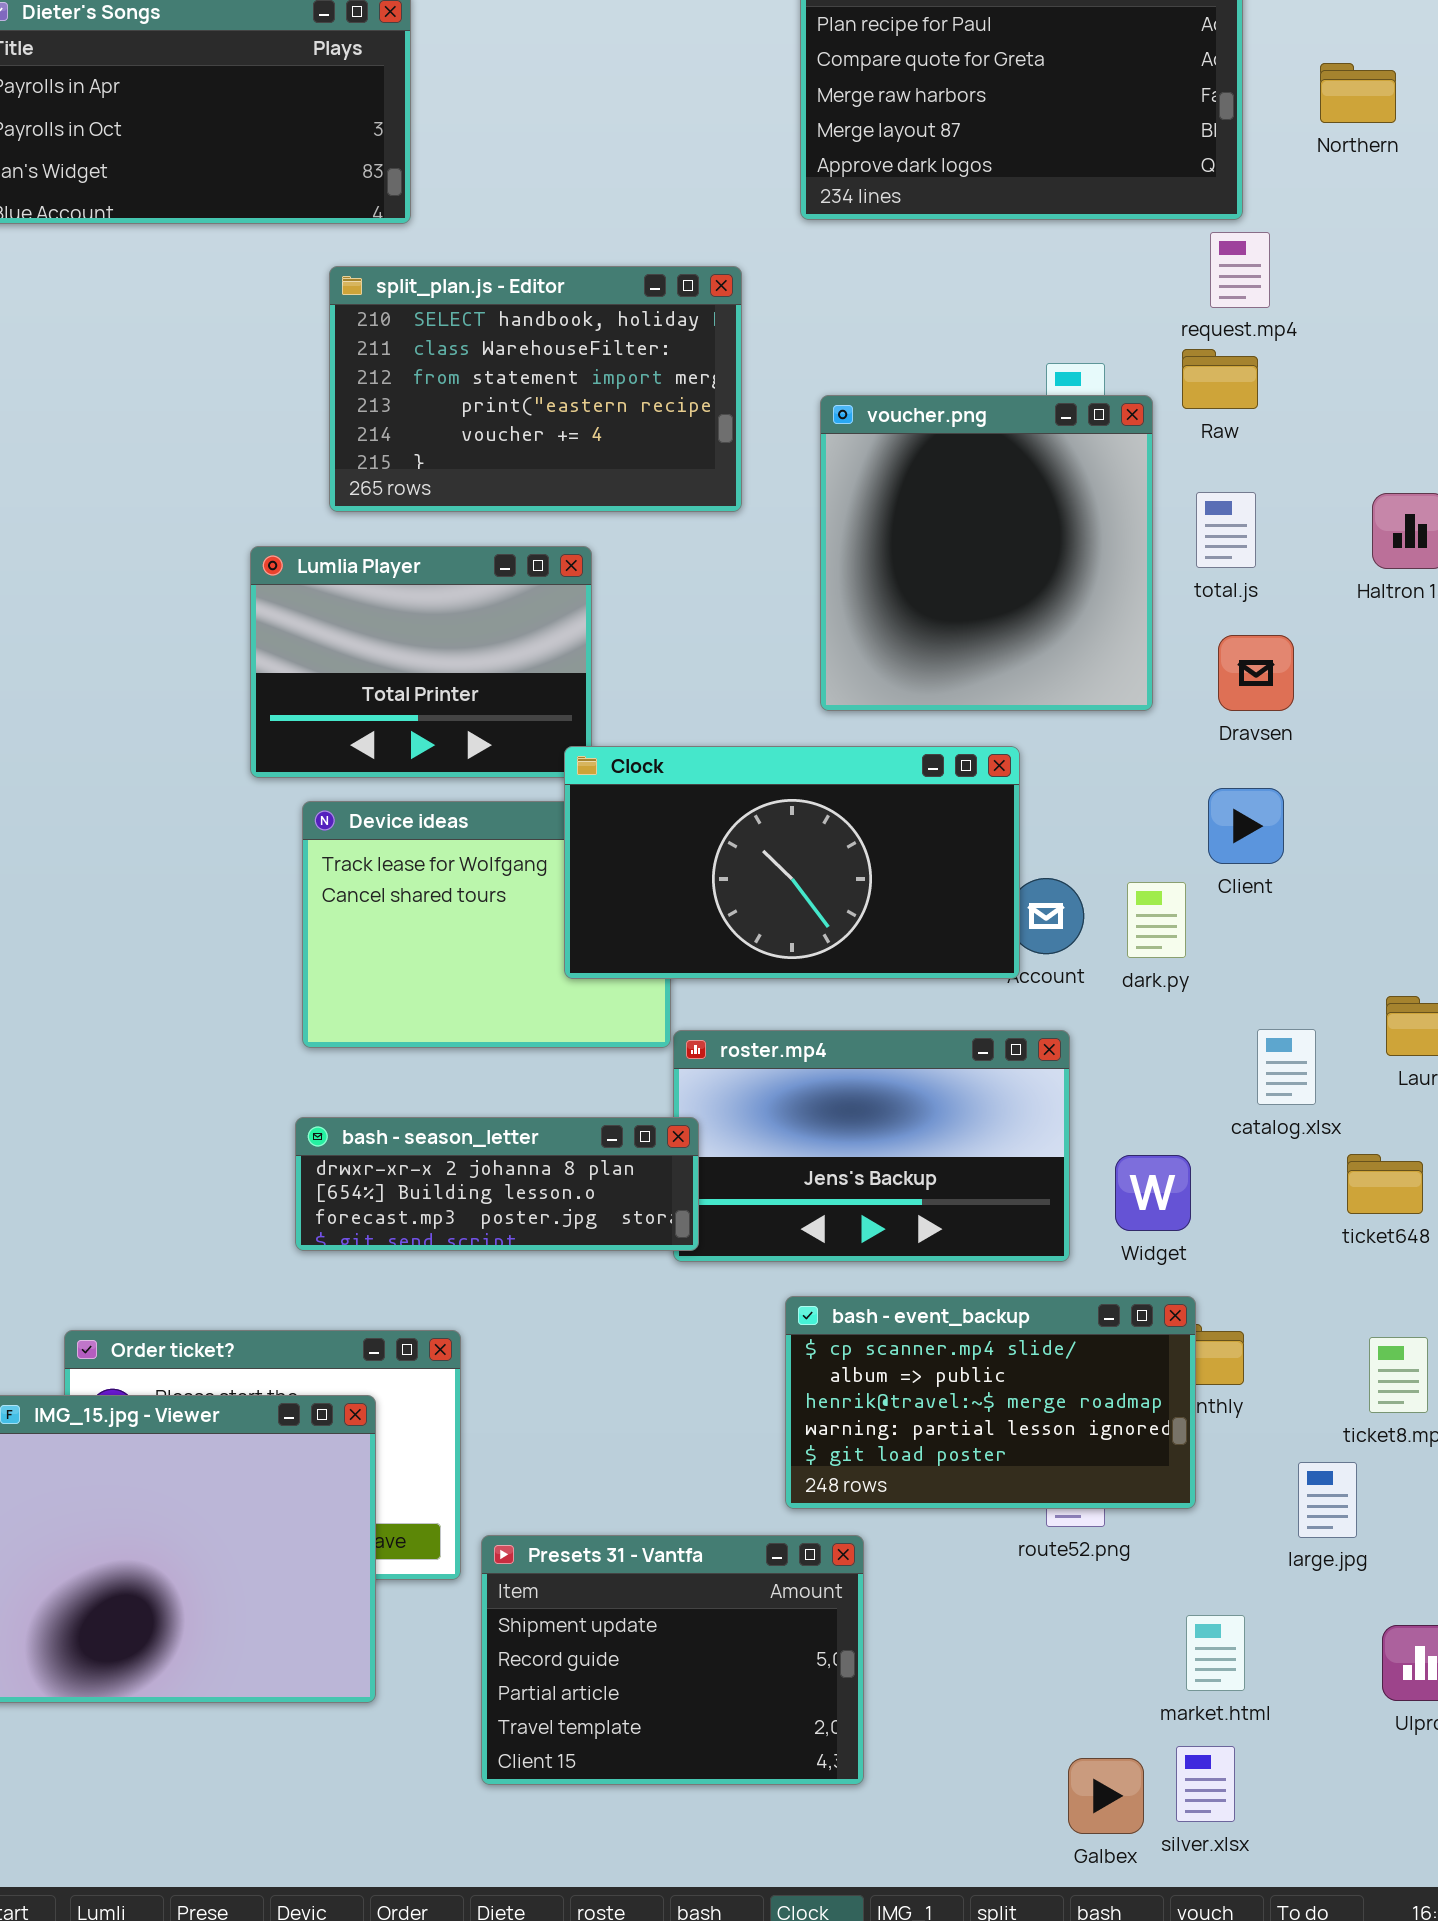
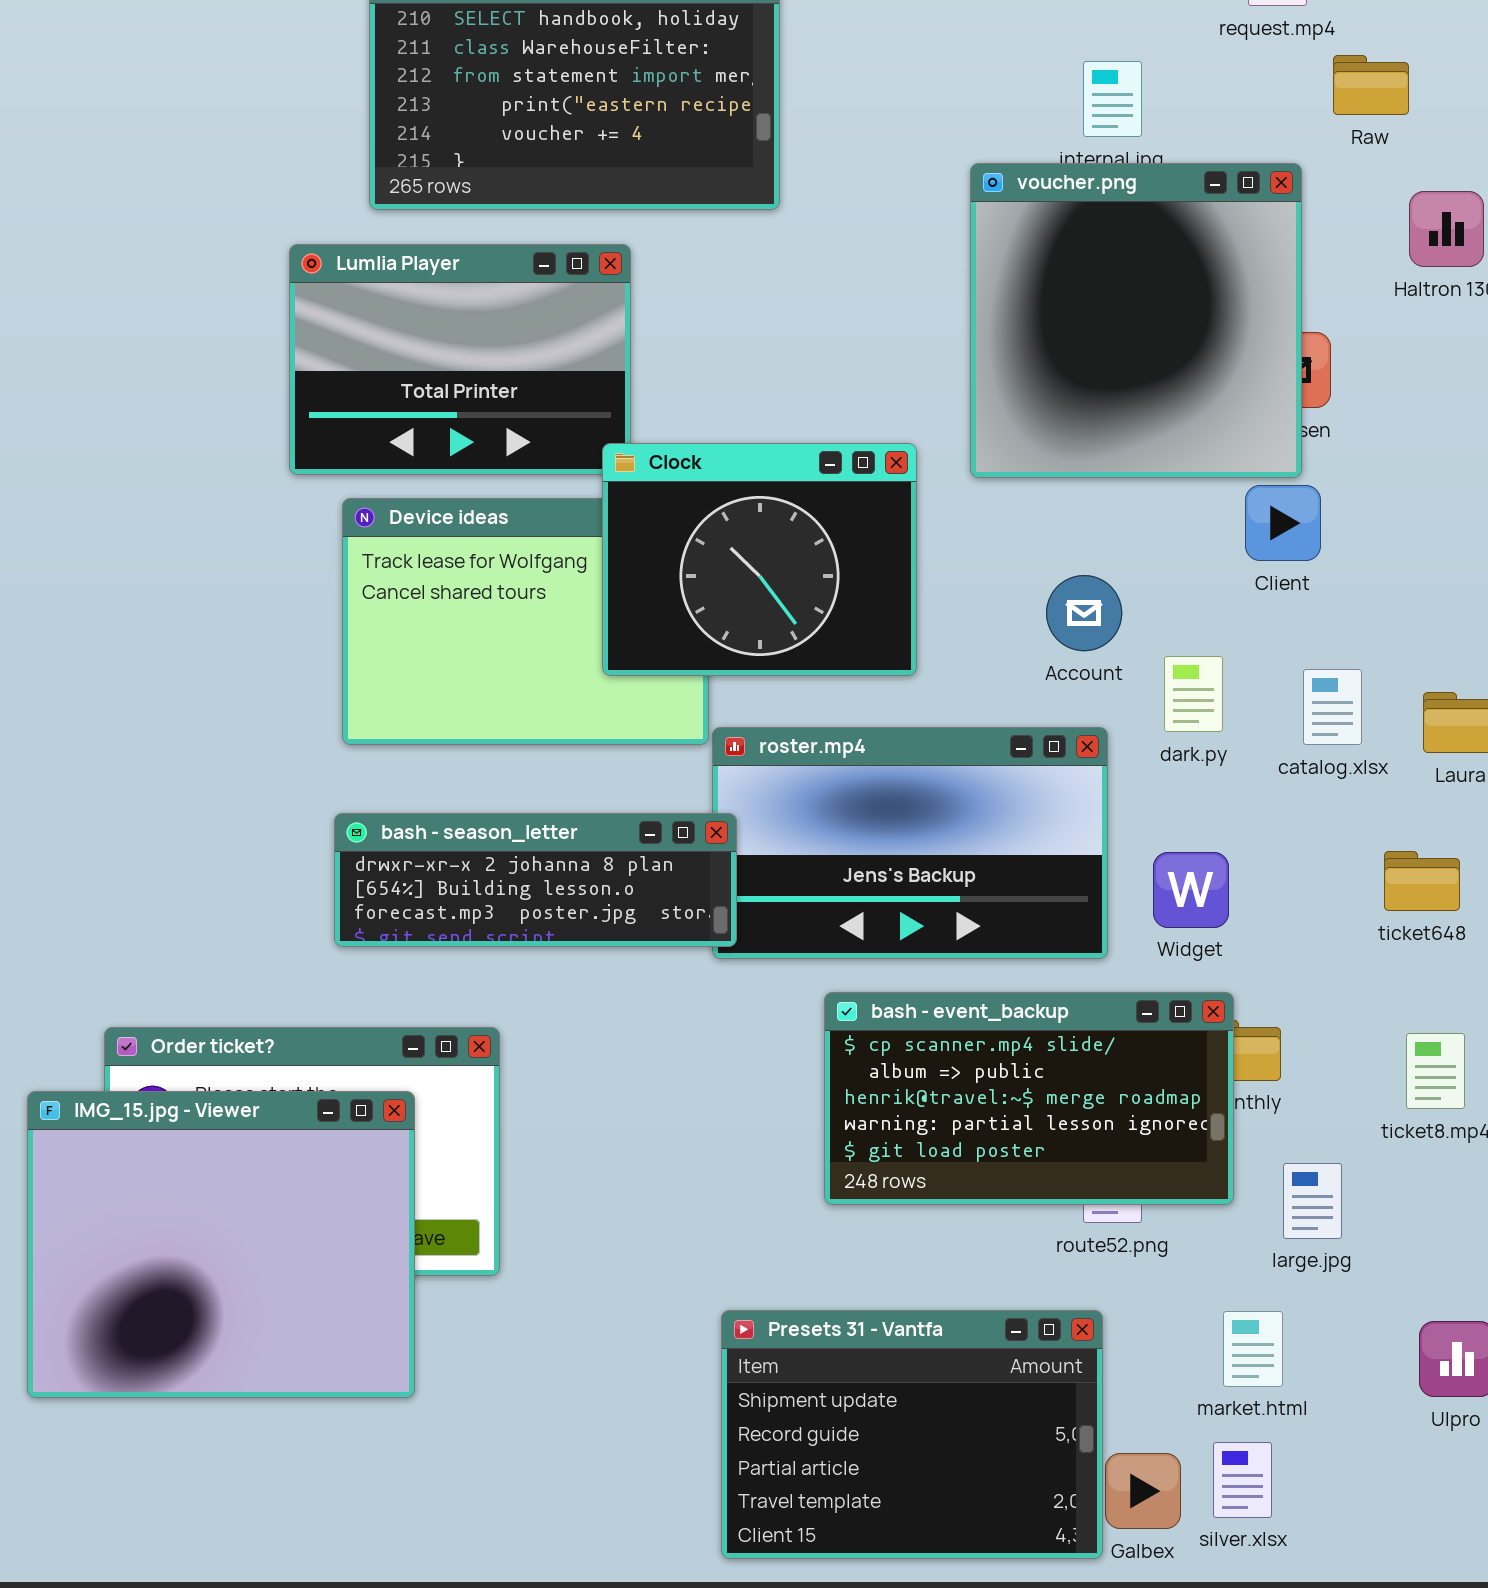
Raw: [1182,349,1258,409] -> [1333,55,1409,115], moved
voucher.png: [820,395,1153,711] -> [970,163,1302,478], moved
Clock: [564,746,1020,979] -> [602,443,917,676], resized
dark.py: [1127,882,1186,958] -> [1164,656,1223,732], moved
catalog.xlsx: [1257,1029,1316,1105] -> [1303,669,1362,745], moved
large.jpg: [1298,1462,1357,1538] -> [1283,1163,1342,1239], moved
Presets 31 - Vantfa: [481,1535,864,1785] -> [721,1310,1103,1559], moved

